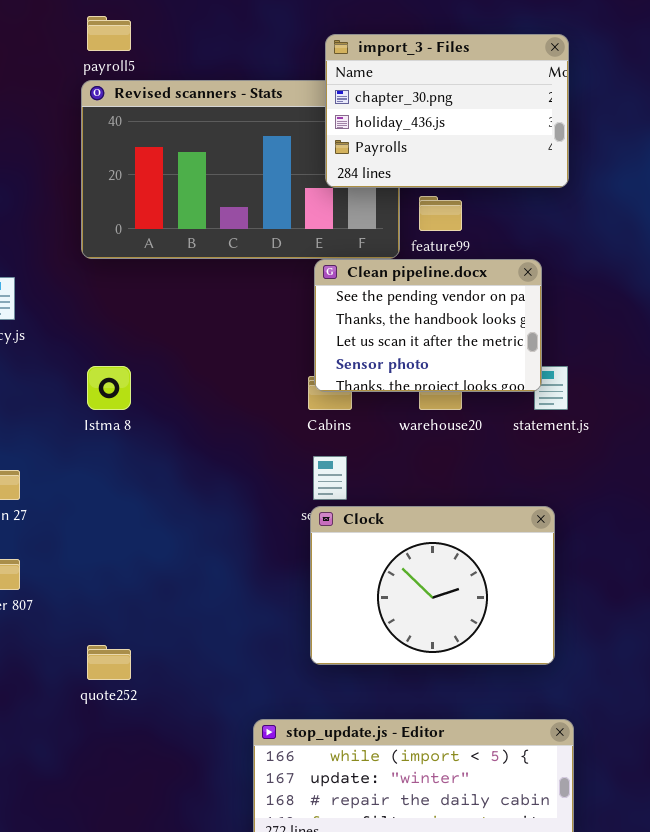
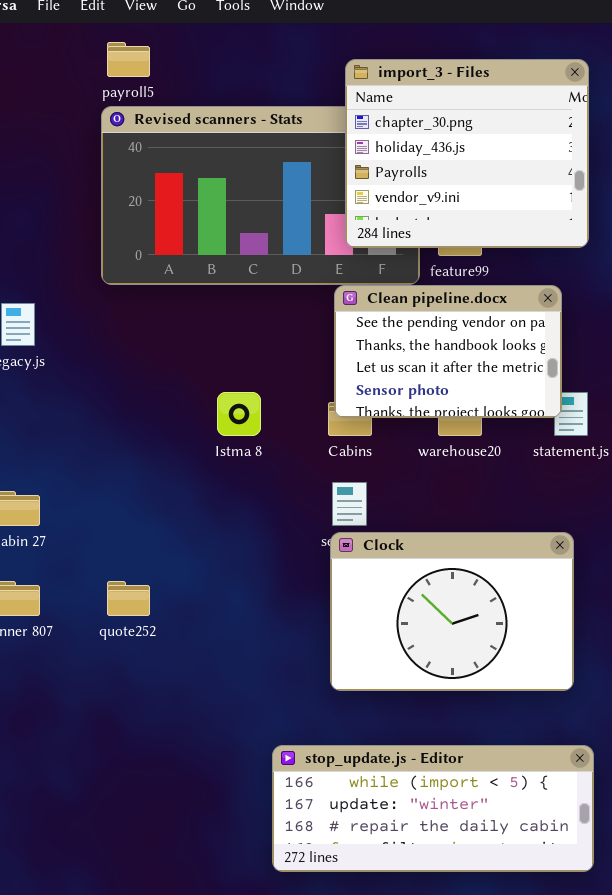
import_3 - Files: [325,34,569,188] -> [345,59,589,248], resized
Istma 8: [87,366,131,410] -> [217,392,261,436], moved
quote252: [87,645,131,680] -> [107,581,150,616], moved

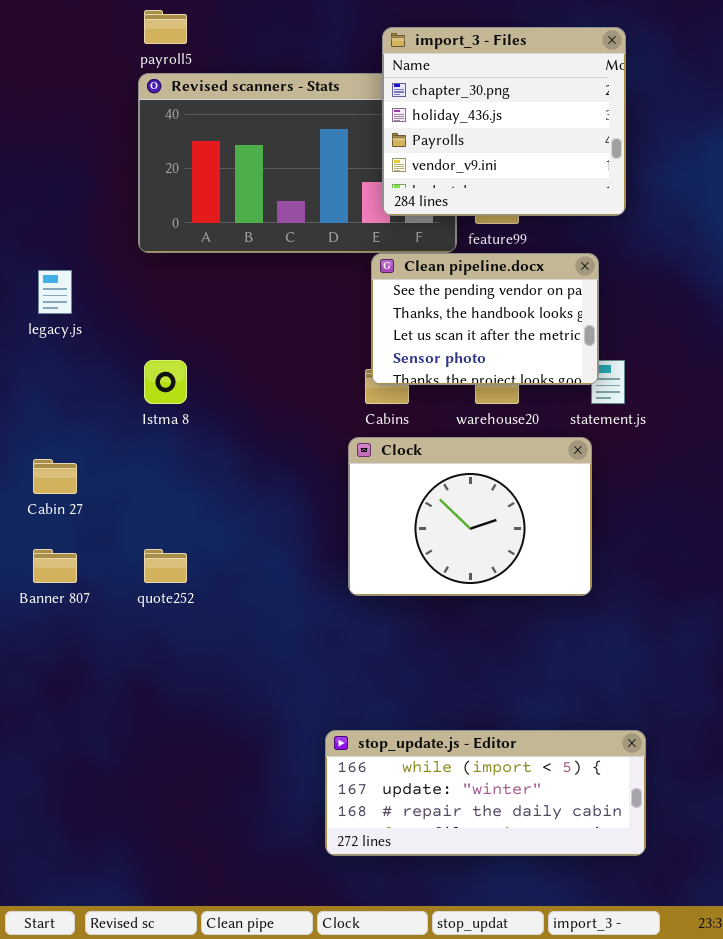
Istma 8: [217,392,261,436] -> [144,360,187,404], moved
Clock: [330,532,574,691] -> [348,437,592,596], moved
stop_update.js - Editor: [272,745,594,872] -> [325,730,646,856], moved

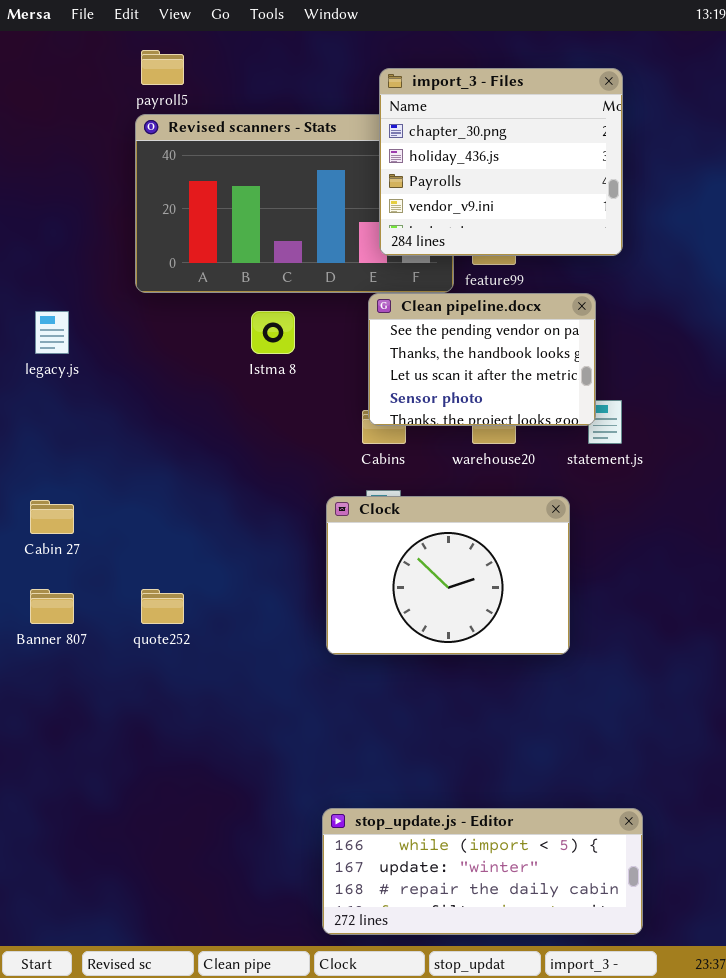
Istma 8: [144,360,187,404] -> [251,311,295,354], moved
Clock: [348,437,592,596] -> [326,496,570,655], moved
stop_update.js - Editor: [325,730,646,856] -> [322,808,643,935], moved

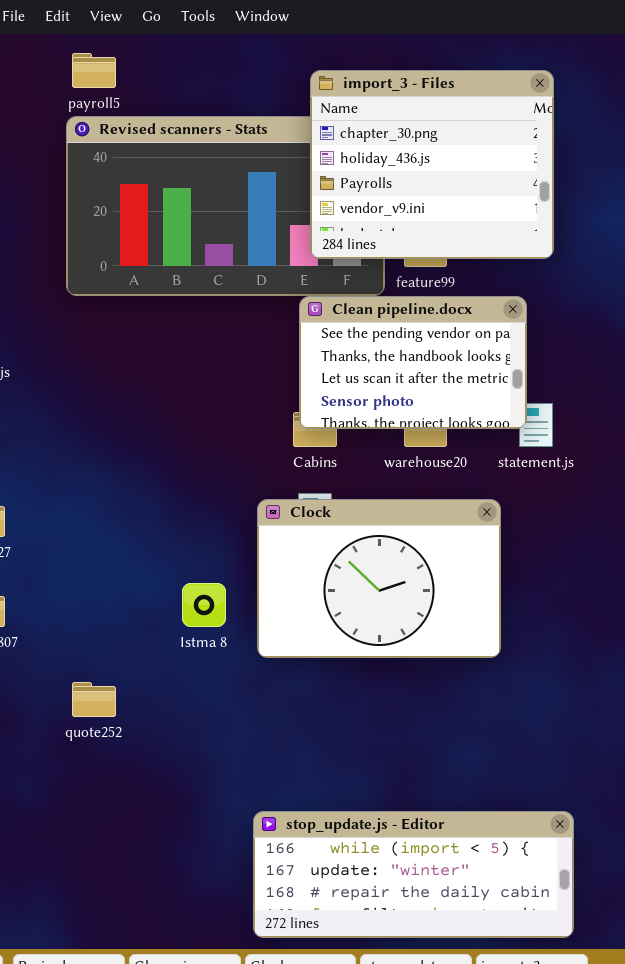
Istma 8: [251,311,295,354] -> [182,583,226,627], moved
quote252: [141,589,184,624] -> [72,682,116,717], moved

